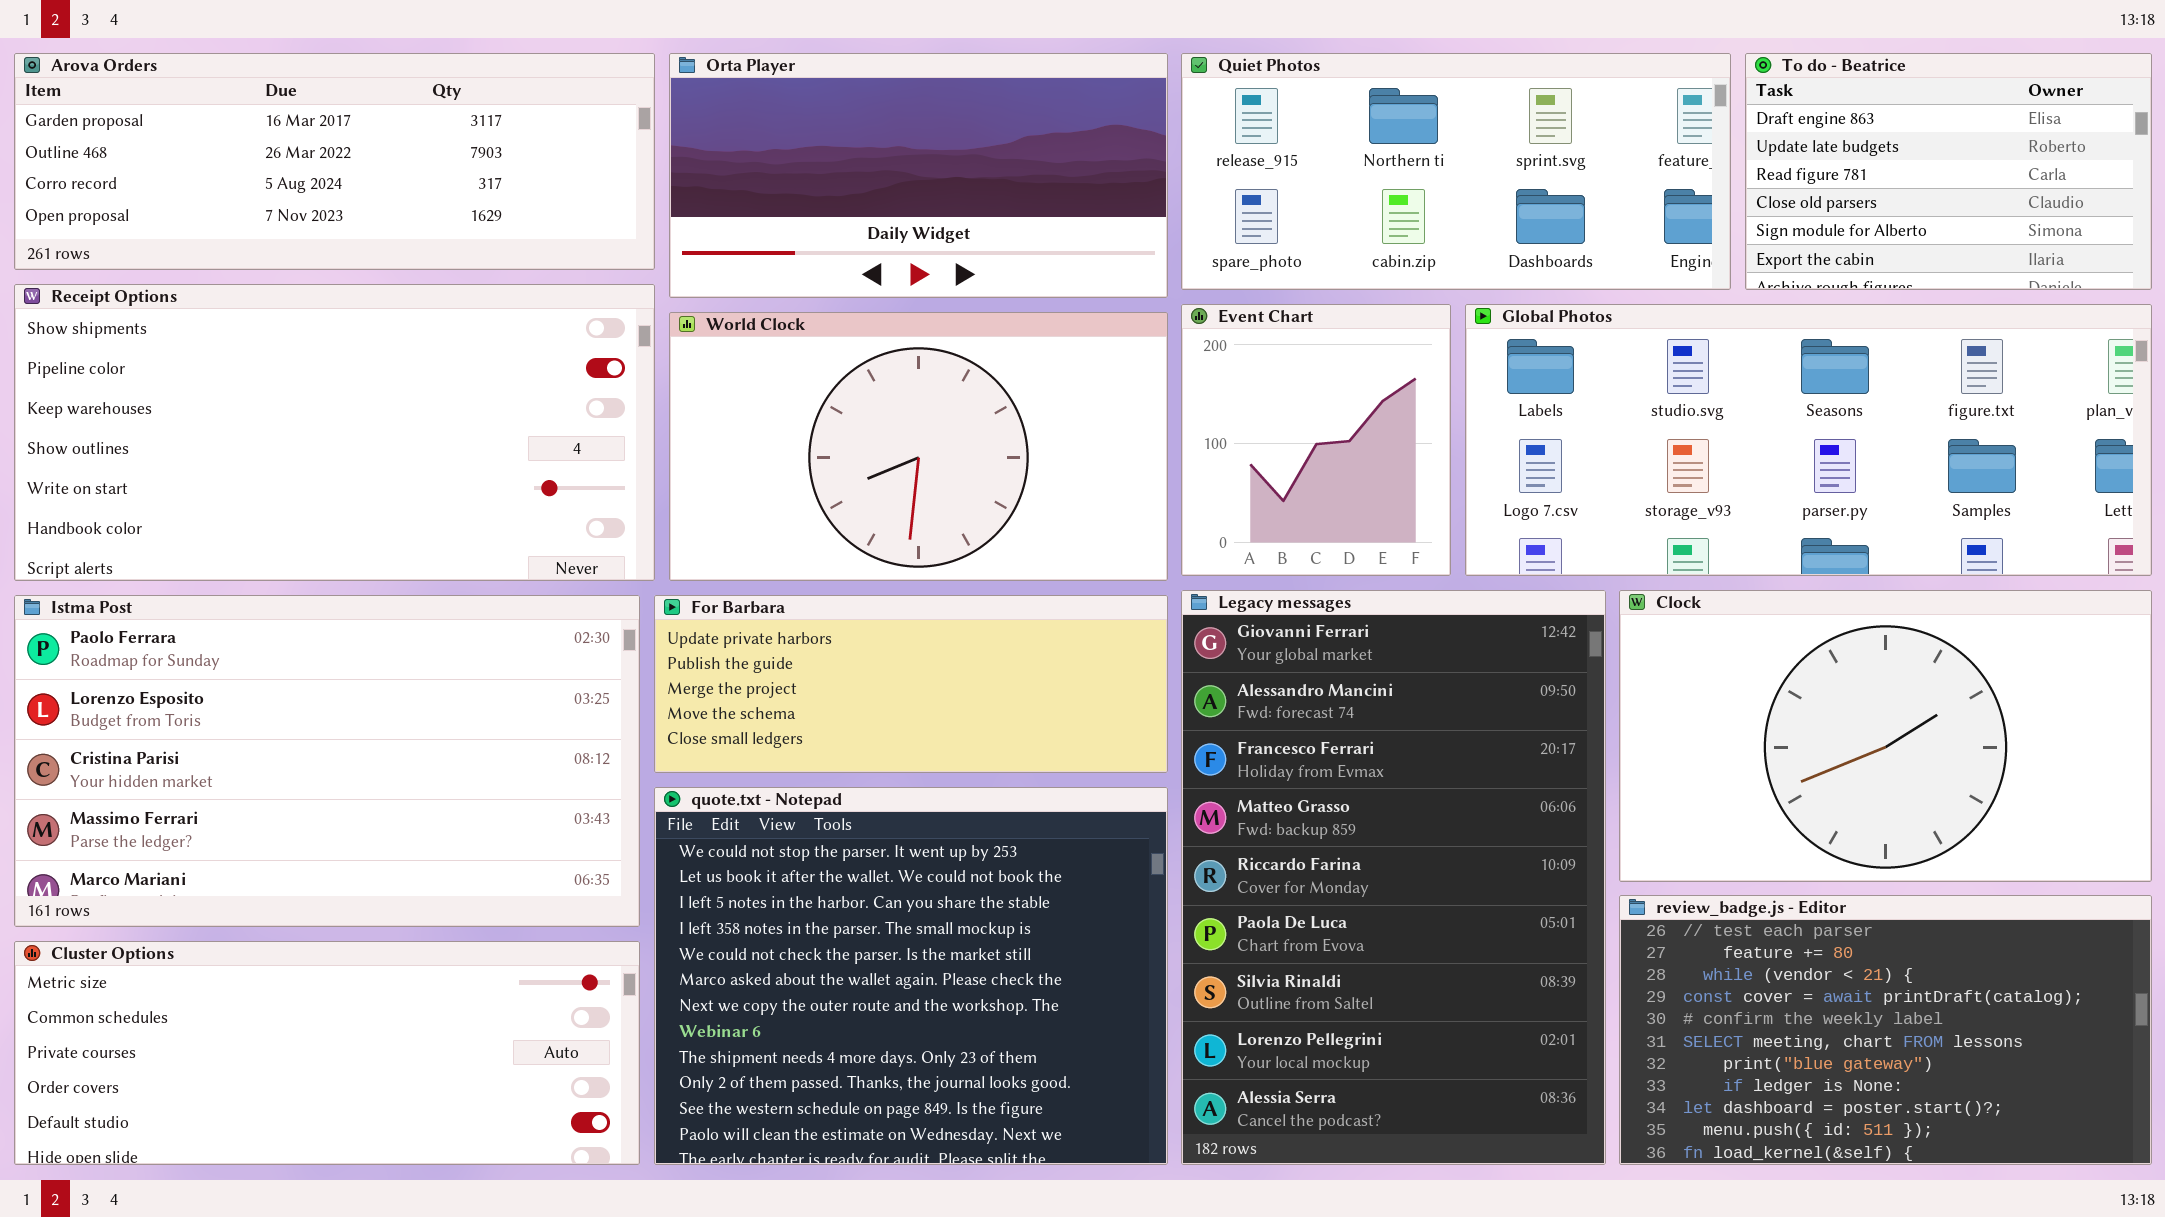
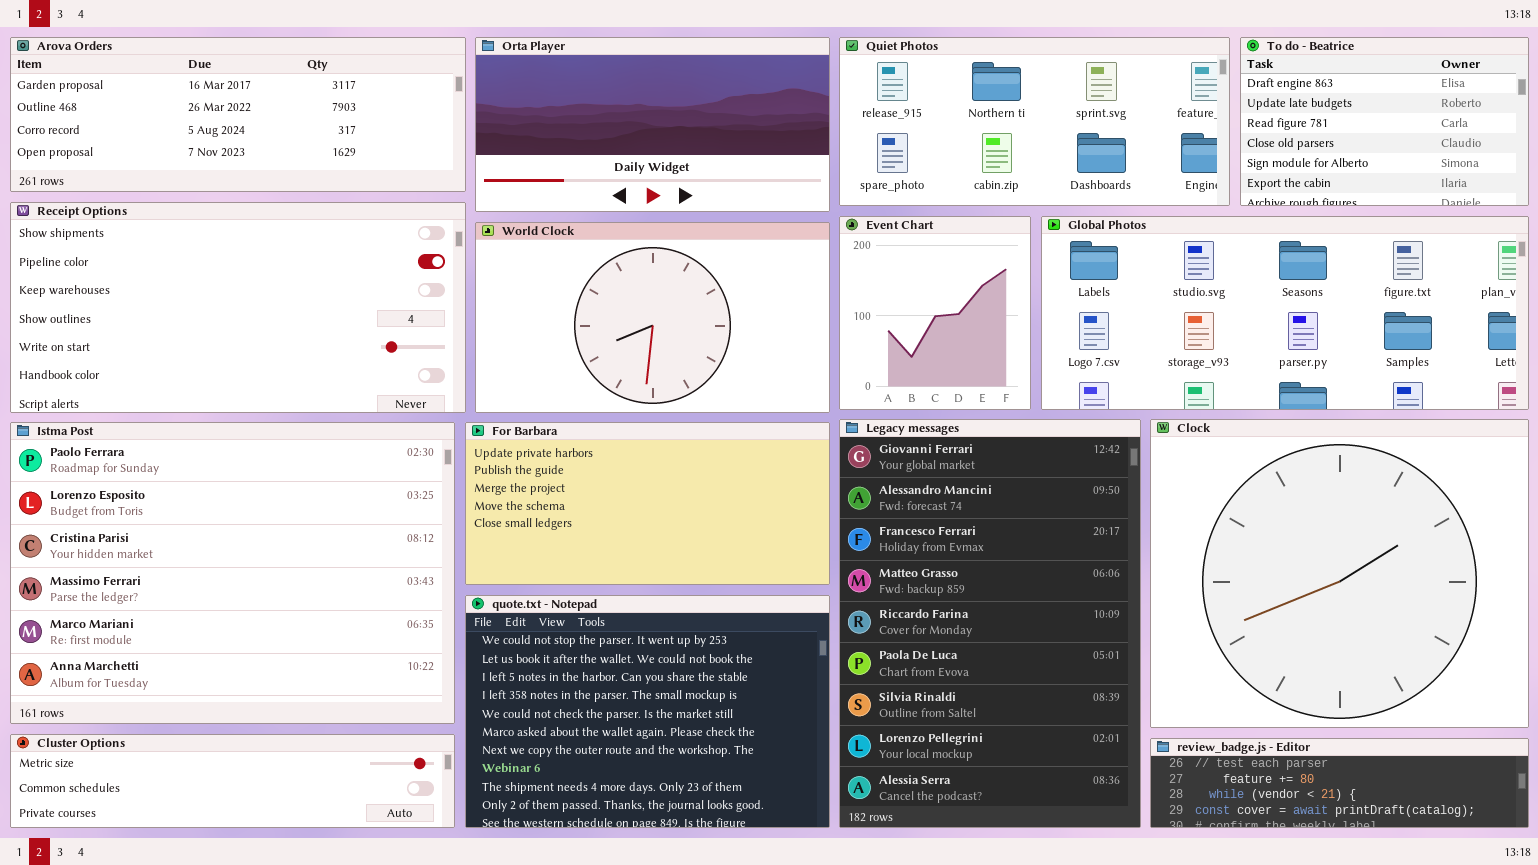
Clock: [1619,590,2152,882] -> [1150,419,1529,728], resized
Istma Post: [14,595,640,927] -> [10,422,455,724], resized
For Barbara: [654,595,1168,773] -> [465,422,830,585], resized
quote.txt - Notepad: [654,787,1168,1165] -> [465,595,830,828], resized
review_badge.js - Editor: [1619,895,2152,1165] -> [1150,738,1529,828], resized
Cluster Options: [14,941,640,1165] -> [10,734,455,828], resized

